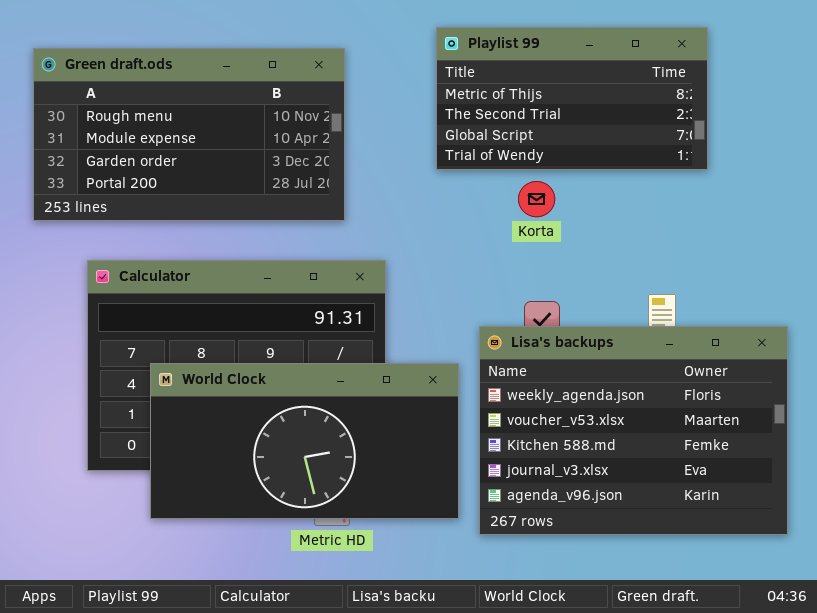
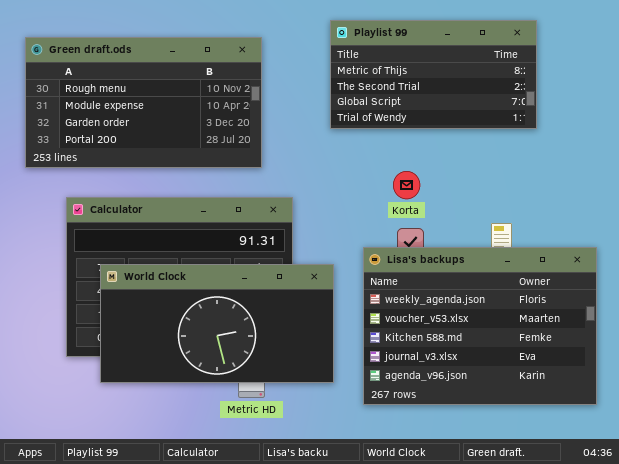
Korta: [518,181,555,217] -> [393,171,420,199], moved
World Clock: [150,363,459,519] -> [100,264,334,383], moved

